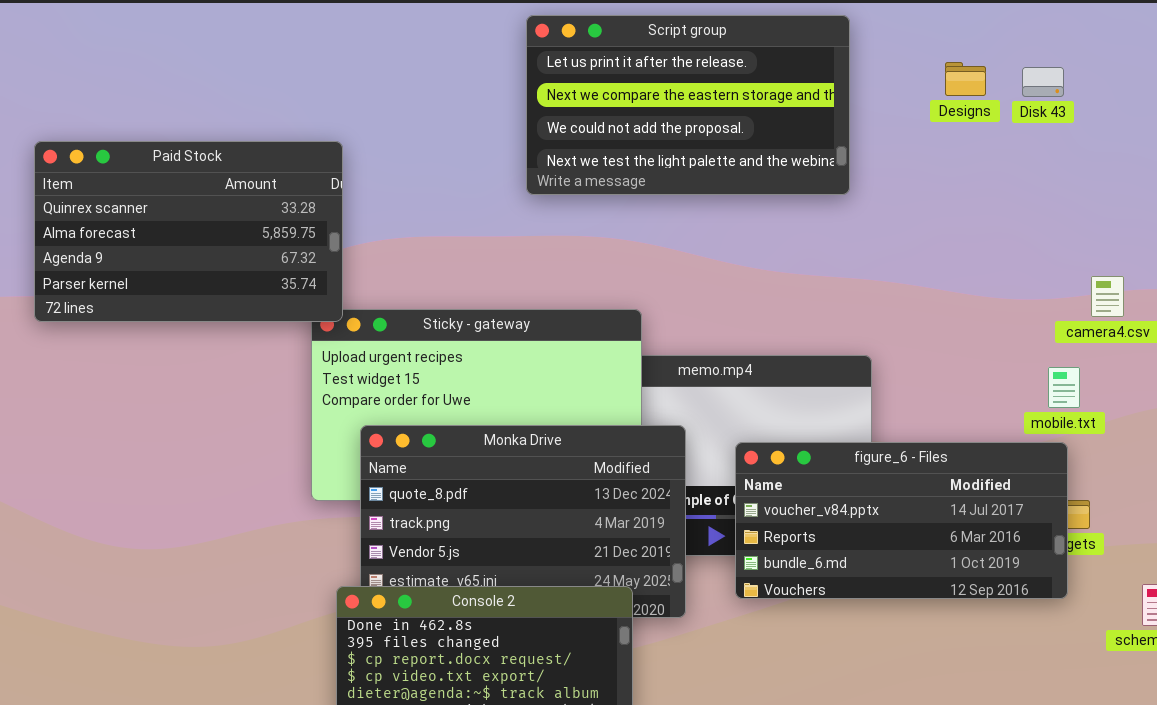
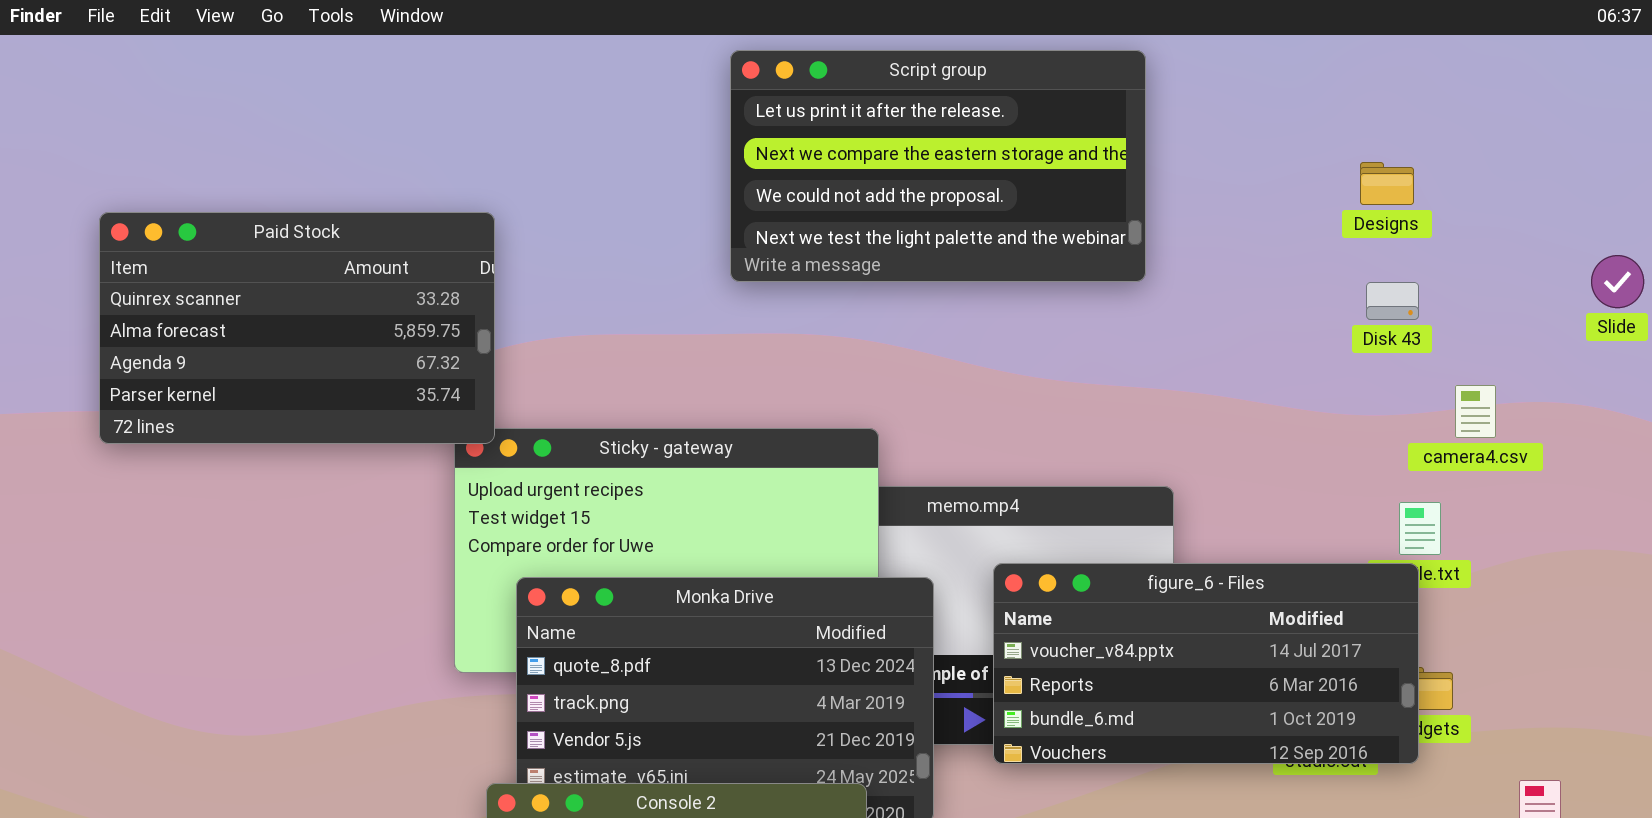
Designs: [945,62,986,96] -> [1360,162,1414,205], moved
Disk 43: [1022,67,1064,97] -> [1366,282,1419,320], moved
figure_6 - Files: [735,442,1068,599] -> [993,563,1419,764], moved

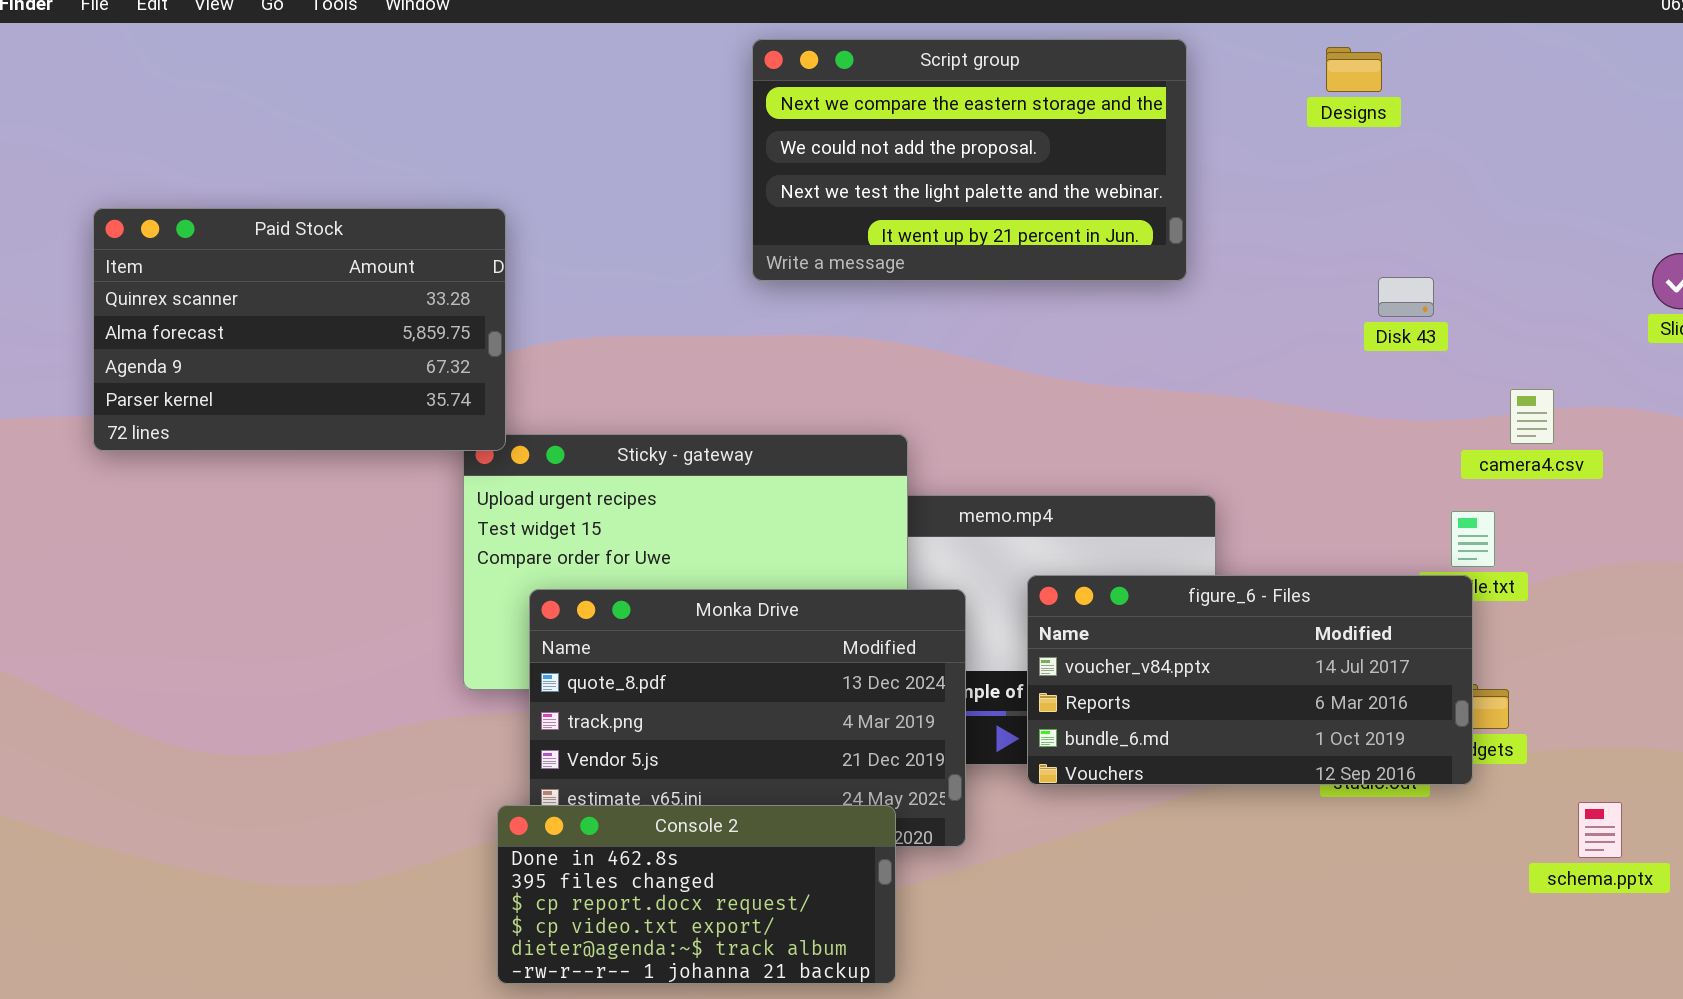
Script group: [730,50,1146,282] -> [752,39,1187,281], scrolled down 1 row
Designs: [1360,162,1414,205] -> [1326,47,1382,92], moved
Disk 43: [1366,282,1419,320] -> [1378,277,1434,317], moved

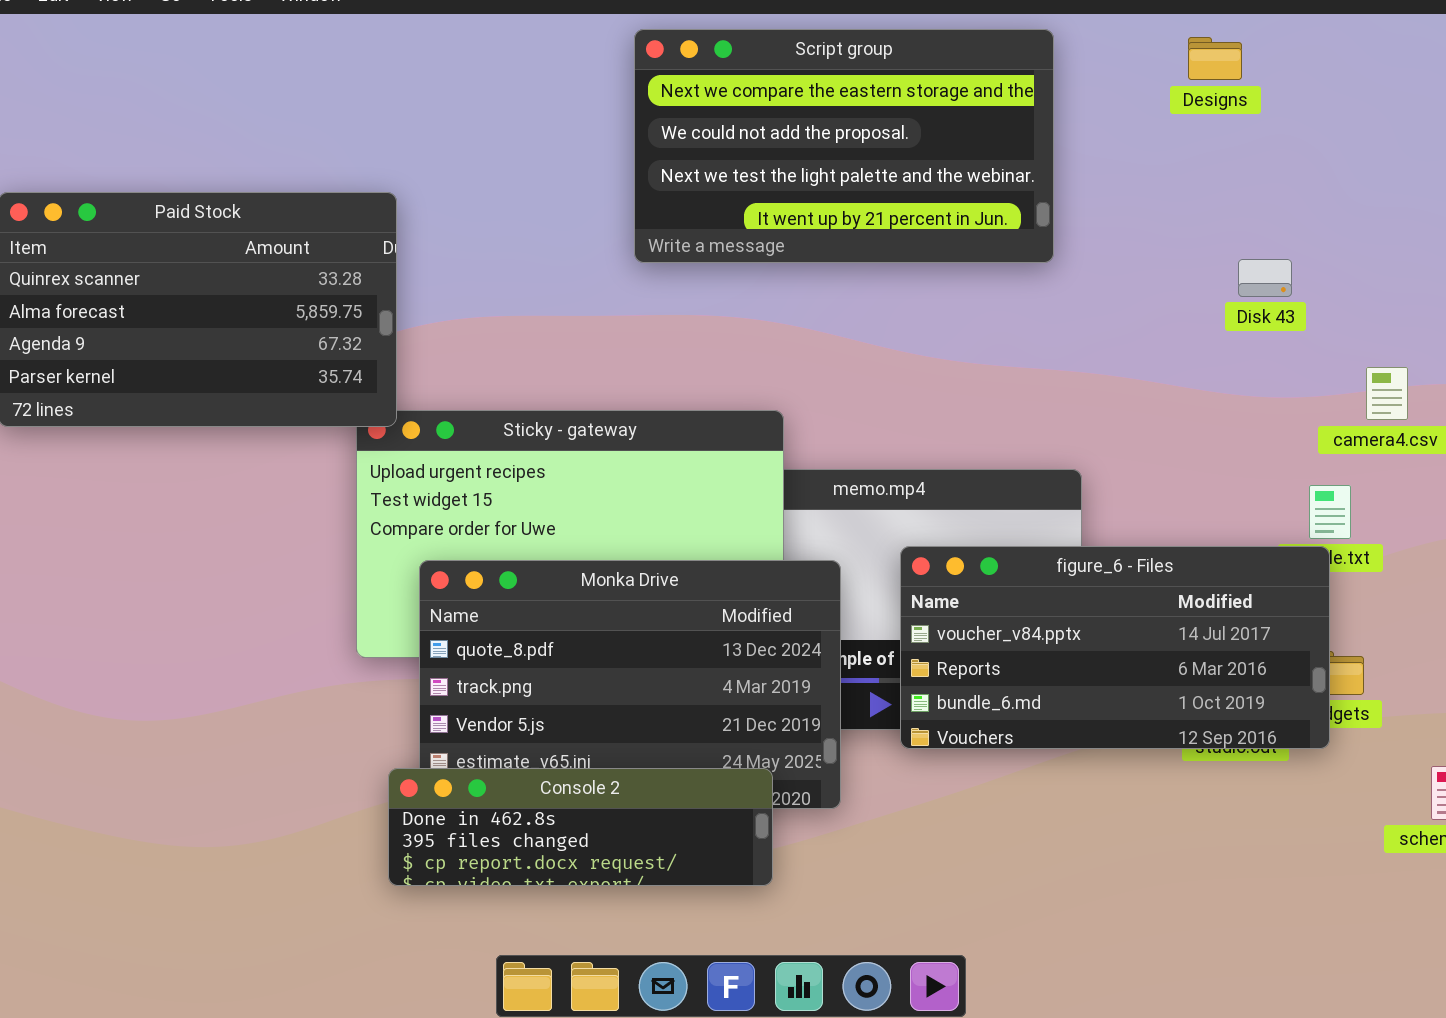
Console 2: [497,805,896,984] -> [388,768,773,886], resized

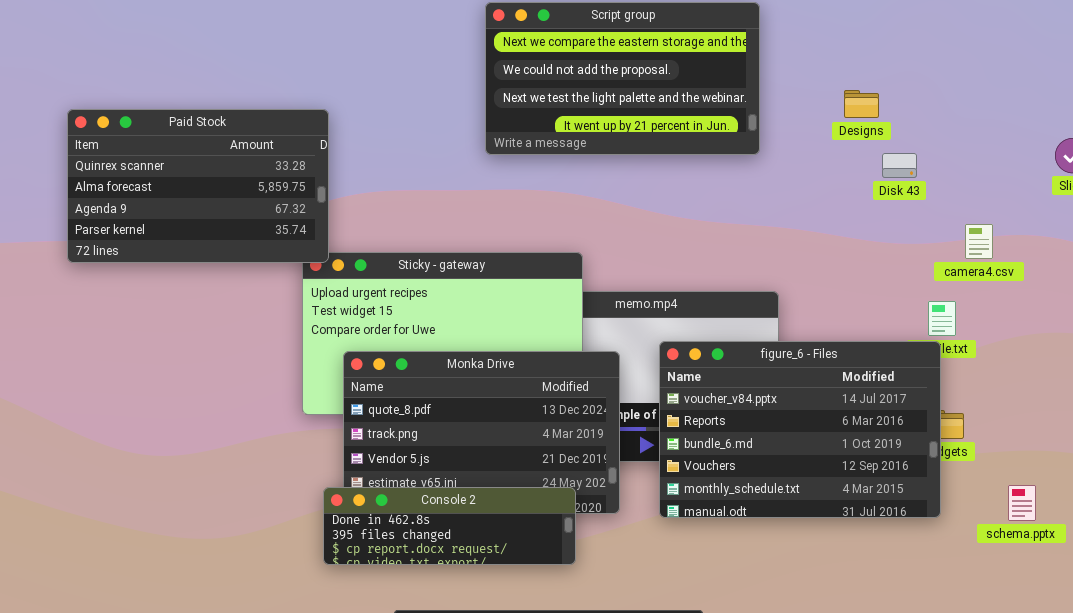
Designs: [1188,37,1242,80] -> [844,90,879,118], moved
figure_6 - Files: [900,546,1330,749] -> [659,341,941,518], resized

